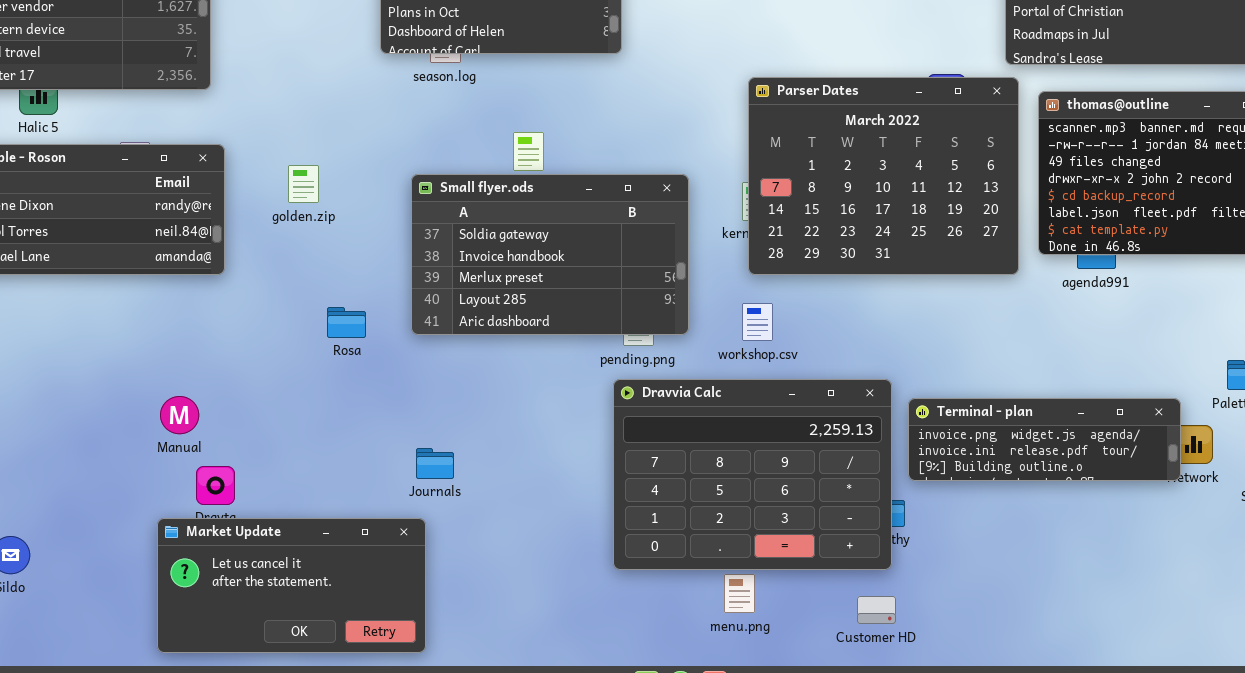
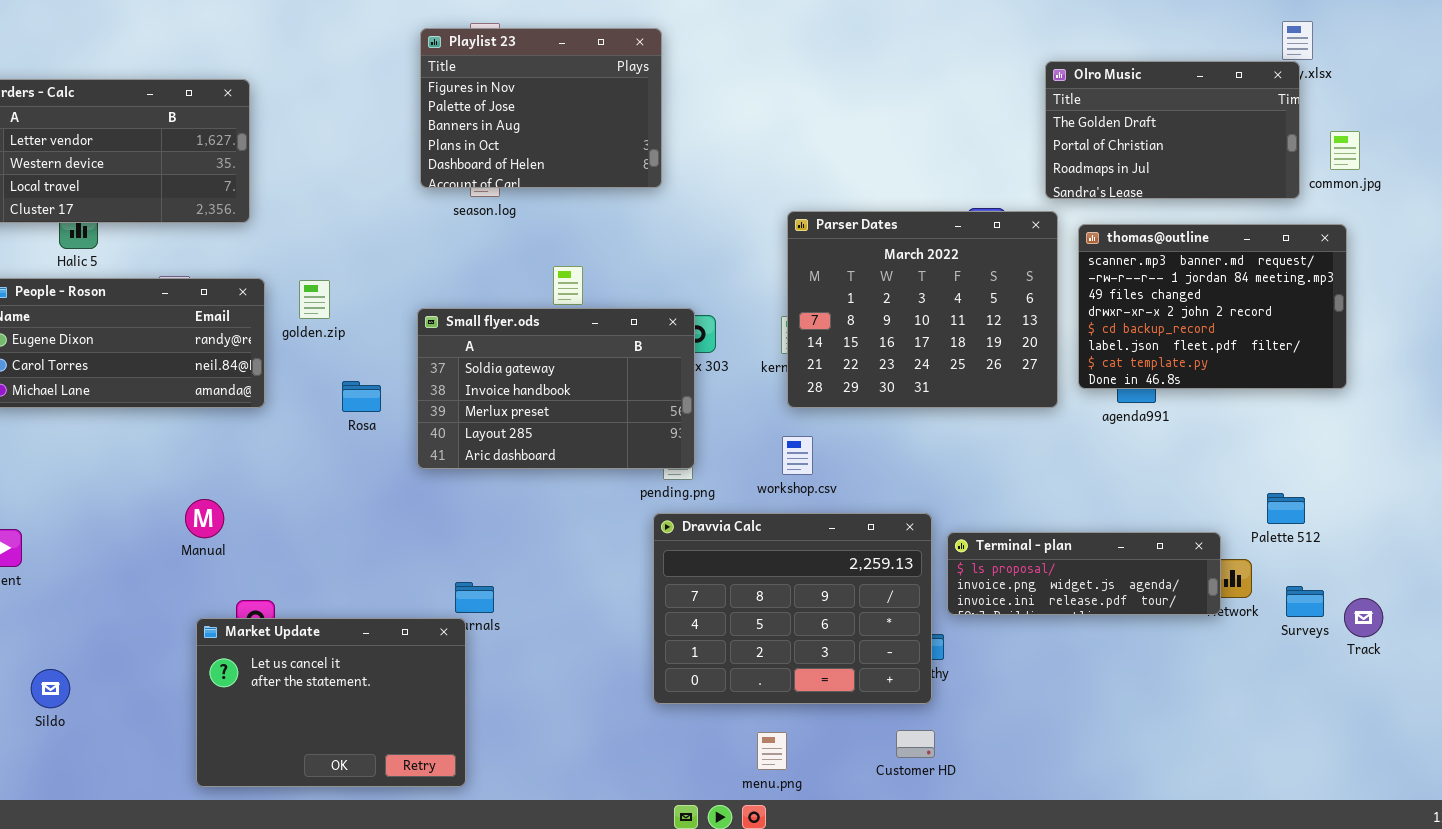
golden.zip: [288,165,319,203] -> [299,280,330,319], moved
Small flyer.ods: [411,174,689,335] -> [417,308,695,469], moved
Rosa: [327,307,366,338] -> [342,381,381,412], moved
Manual: [160,396,199,434] -> [185,499,224,538], moved
Terminal - plan: [908,398,1181,481] -> [947,532,1221,615], scrolled up 1 row
Market Update: [157,518,426,653] -> [196,618,466,787], resized
menu.png: [724,574,755,613] -> [757,732,787,770], moved

